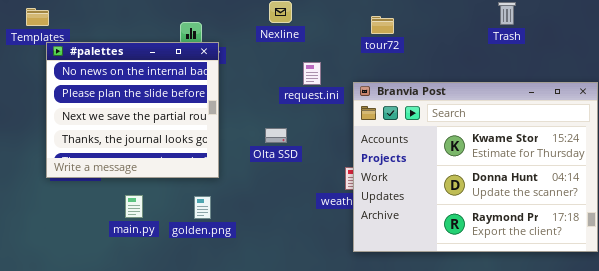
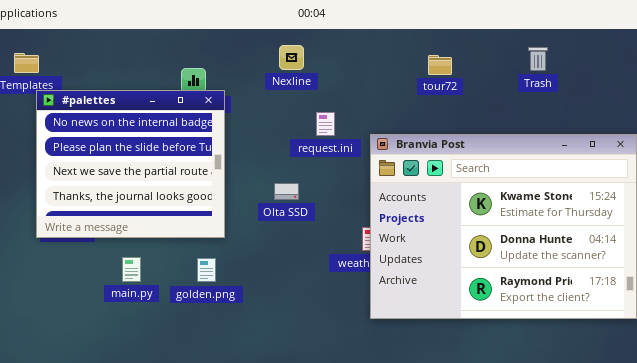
tour72: [371,16,394,34] -> [428,55,452,75], moved

